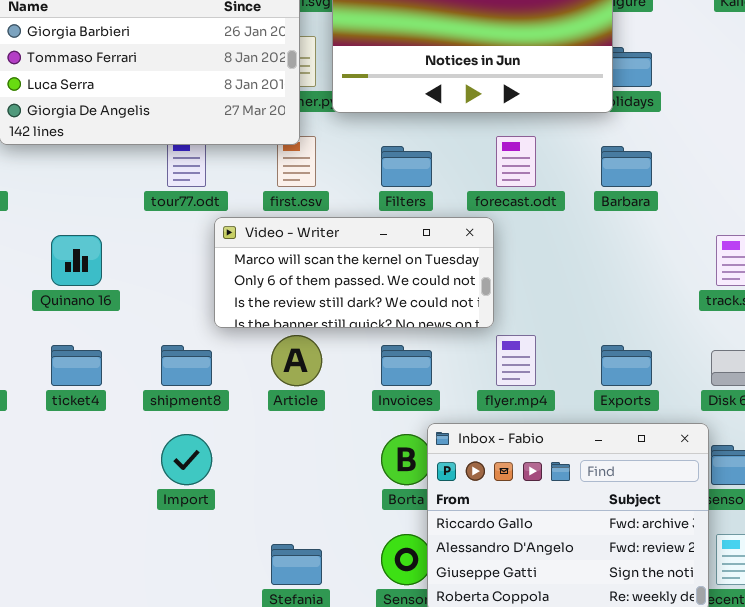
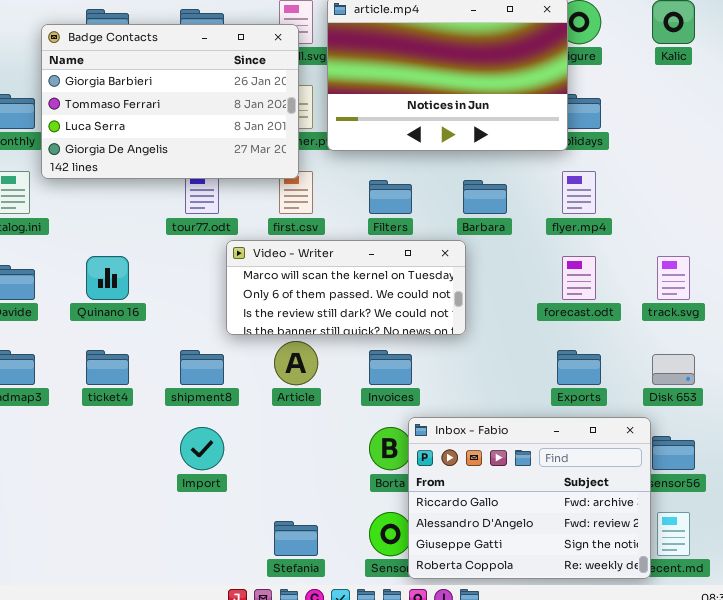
forecast.odt: [496,136,536,187] -> [562,256,596,300], moved
Barbara: [601,146,652,187] -> [463,180,507,214], moved
flyer.mp4: [496,335,536,386] -> [562,171,596,214], moved

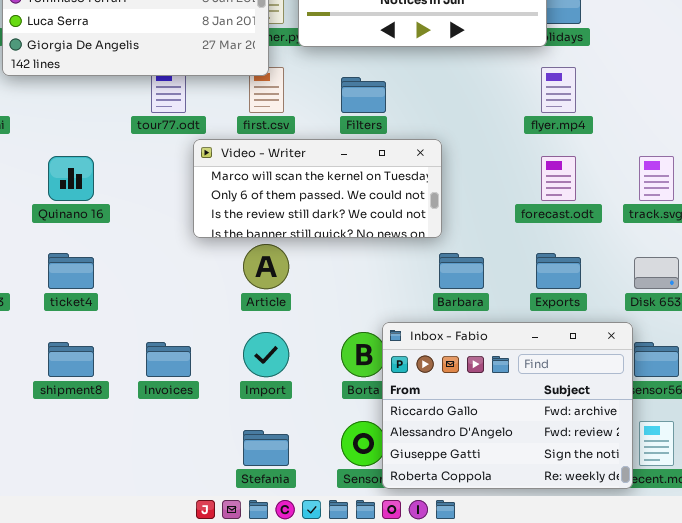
Barbara: [463,180,507,214] -> [439,253,484,289], moved
shipment8: [180,350,224,385] -> [48,342,94,377], moved
Invoices: [369,350,412,385] -> [146,342,191,377], moved
Import: [180,427,224,470] -> [243,332,289,377], moved

